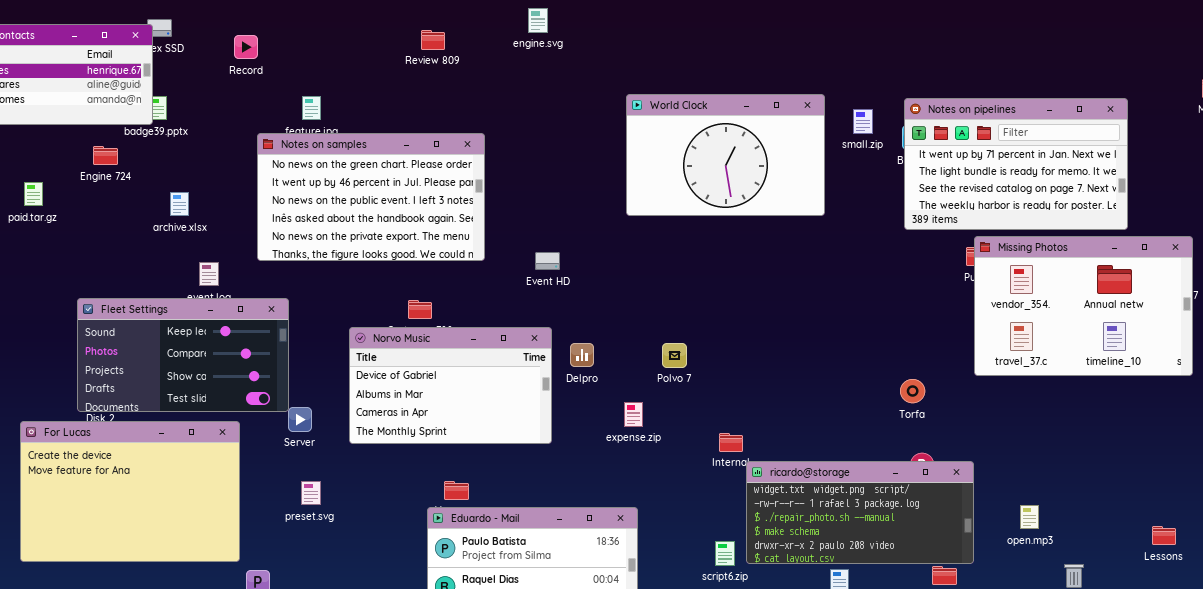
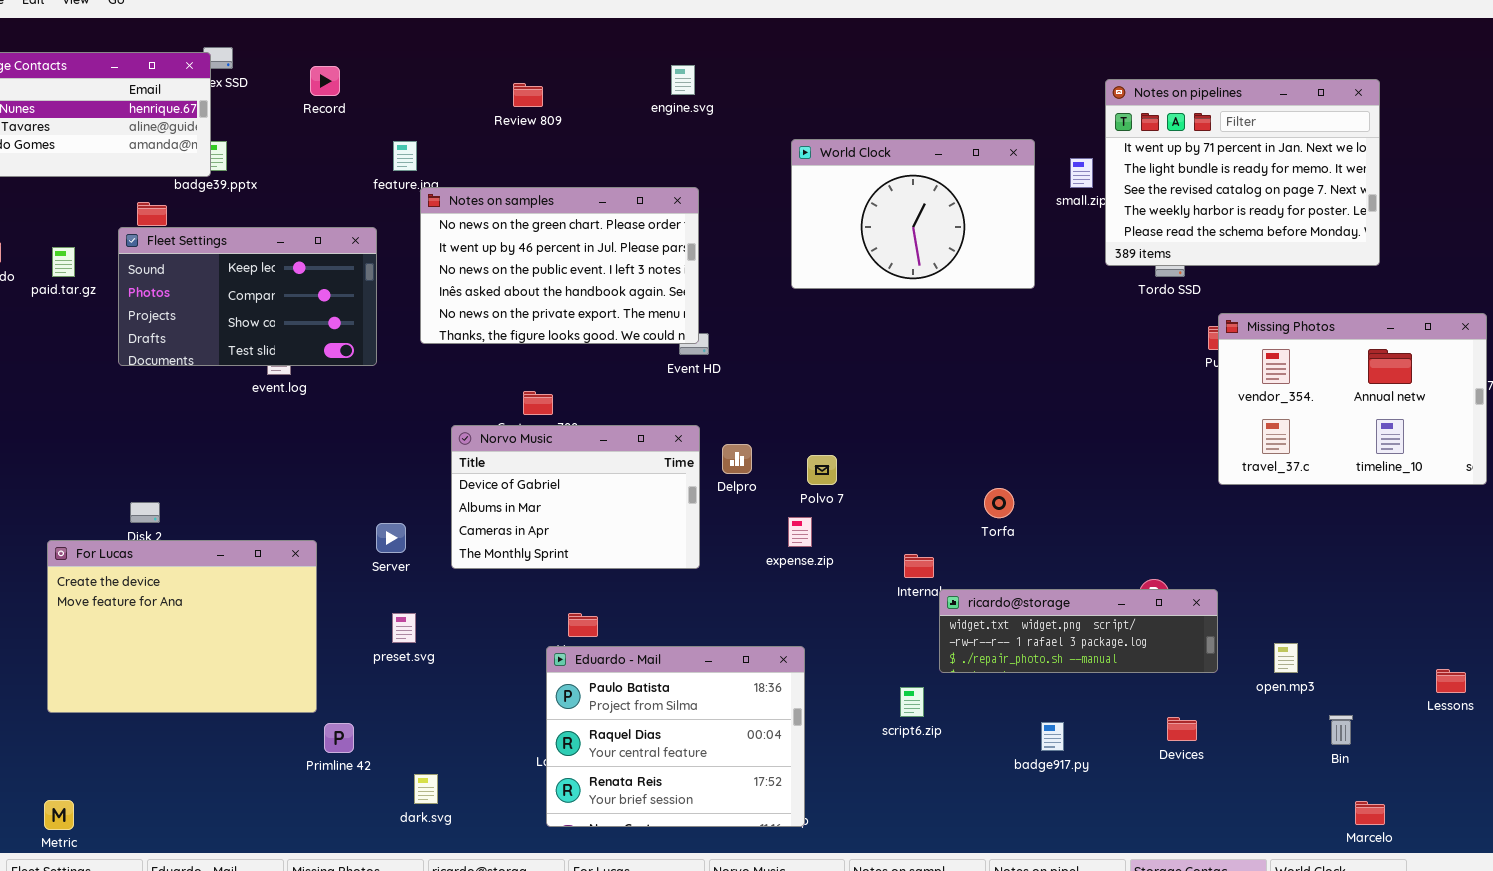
engine.svg: [528,8,548,33] -> [671,65,695,95], moved
Review 809: [421,30,445,50] -> [513,83,543,107], moved
Notes on pipelines: [904,98,1128,230] -> [1105,79,1380,266], moved, resized
Notes on samples: [257,133,485,261] -> [420,187,699,344], moved
Fleet Settings: [77,298,289,412] -> [118,227,377,366], moved
Polvo 7: [662,343,687,368] -> [807,455,837,485], moved
Torfa: [900,379,925,403] -> [984,488,1014,518], moved
ricardo@storage: [746,461,974,564] -> [939,589,1218,673], resized

